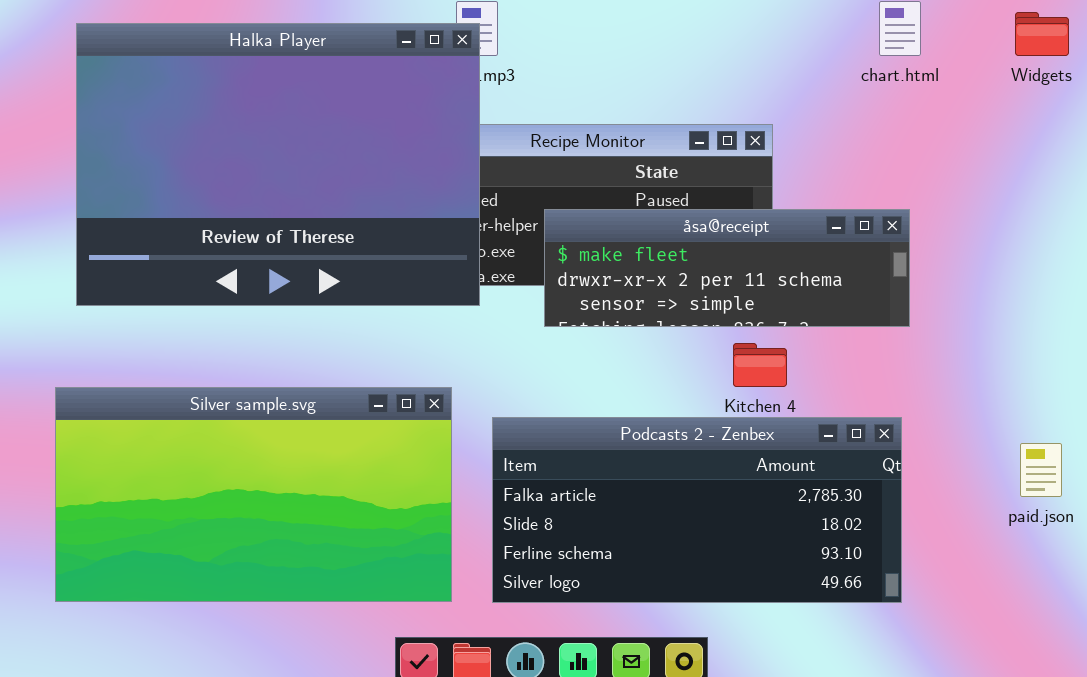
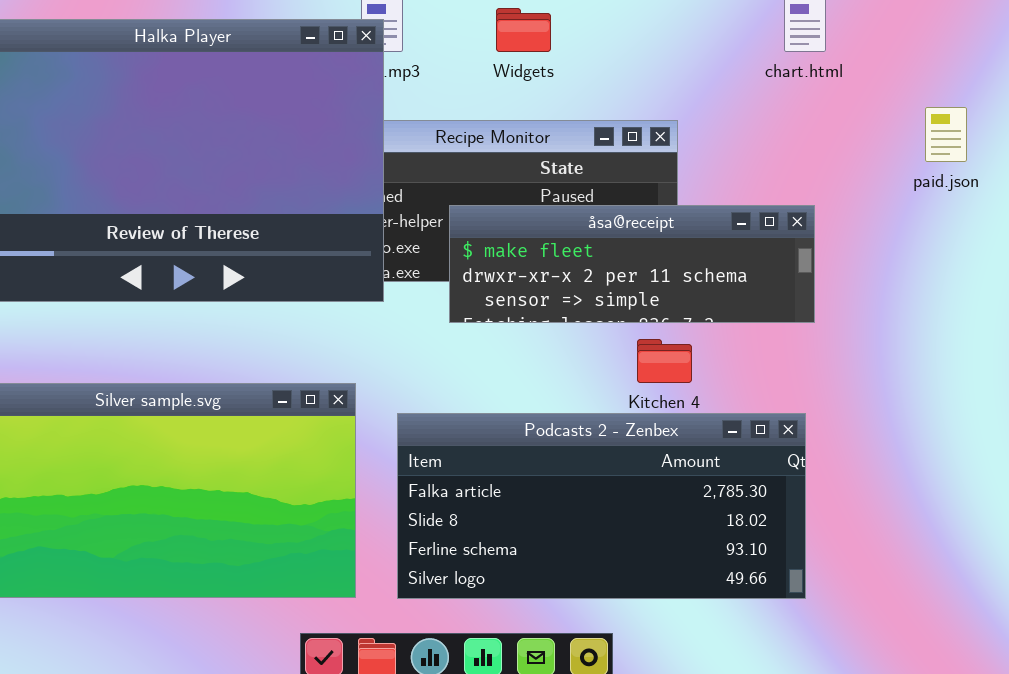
Widgets: [1015,12,1069,56] -> [496,8,551,52], moved
paid.json: [1020,443,1062,497] -> [925,107,967,162], moved

